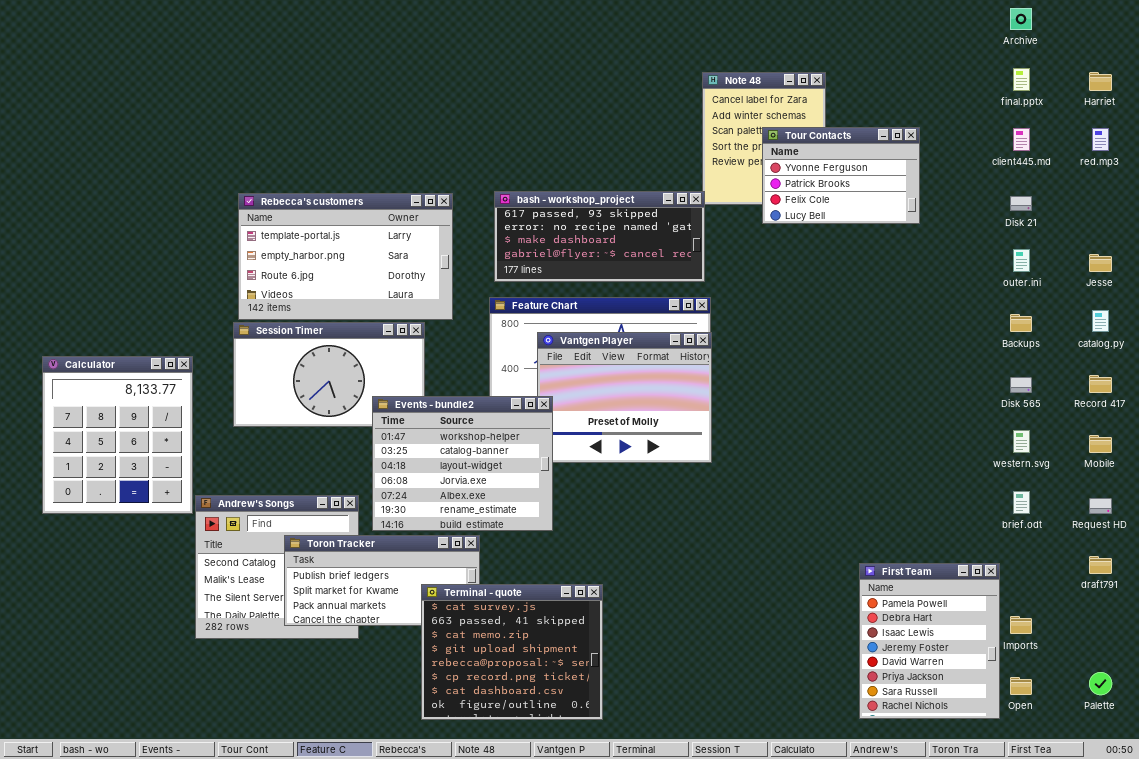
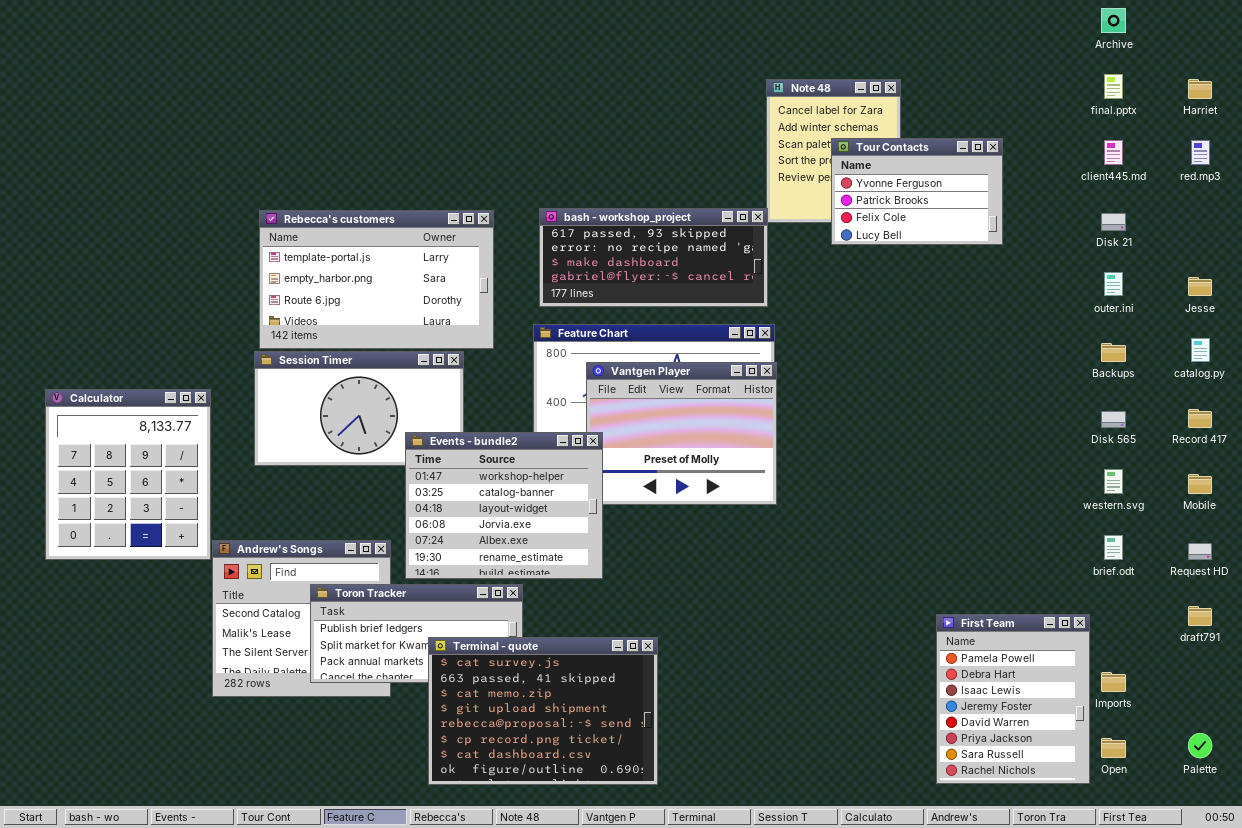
Terminal - quote: [421,584,603,720] -> [428,637,658,785], resized

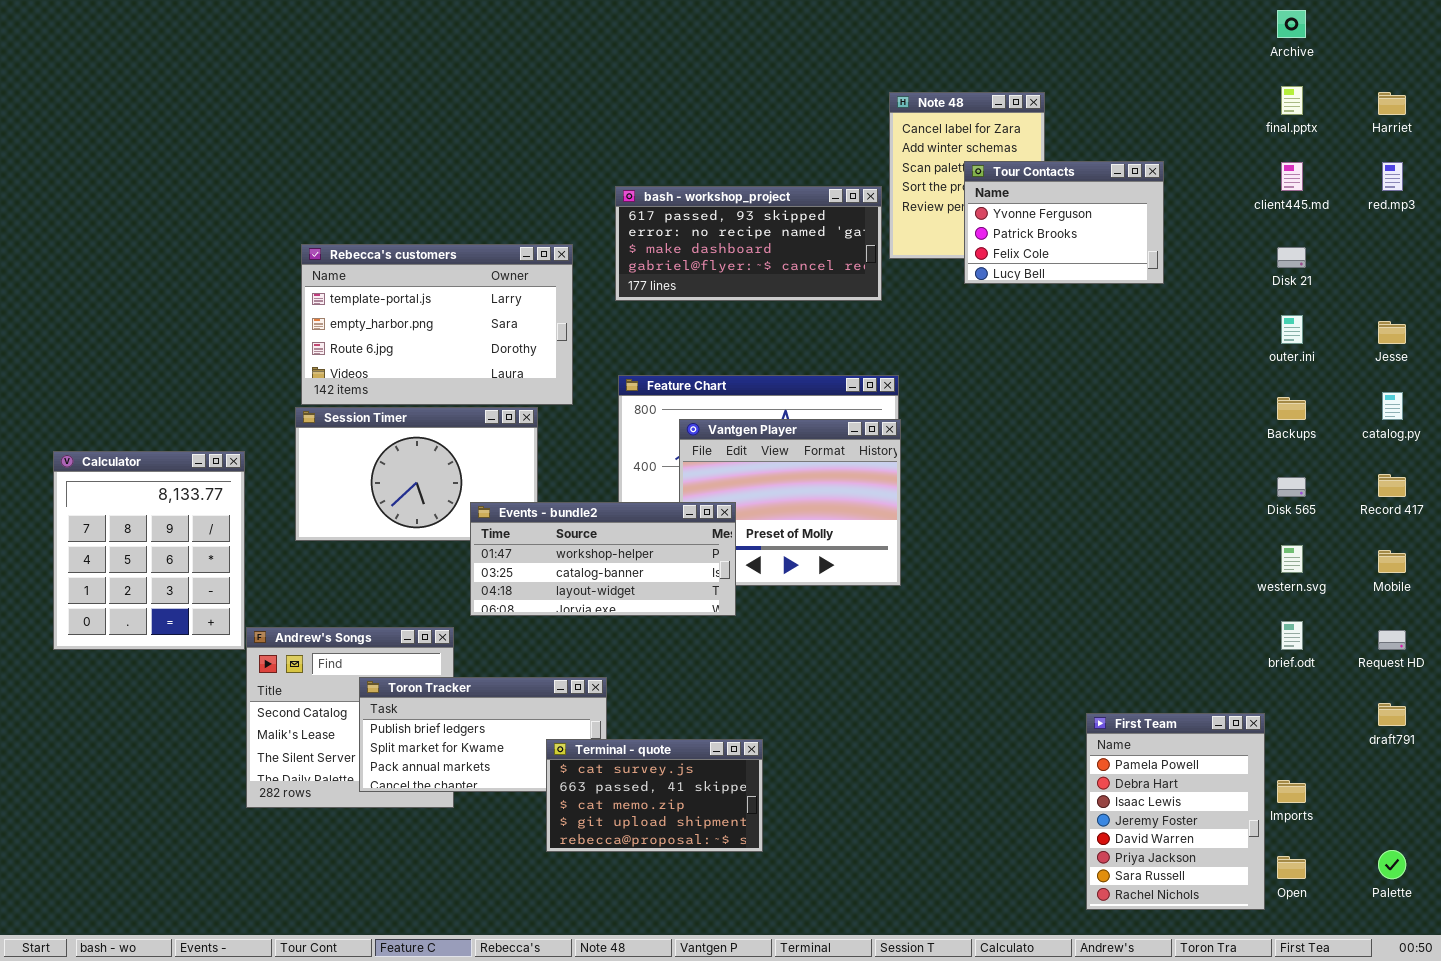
bash - workshop_project: [539,208,768,307] -> [615,186,882,301], moved
Events - bundle2: [405,432,603,579] -> [470,502,736,616], resized
Terminal - quote: [428,637,658,785] -> [546,739,763,852], resized

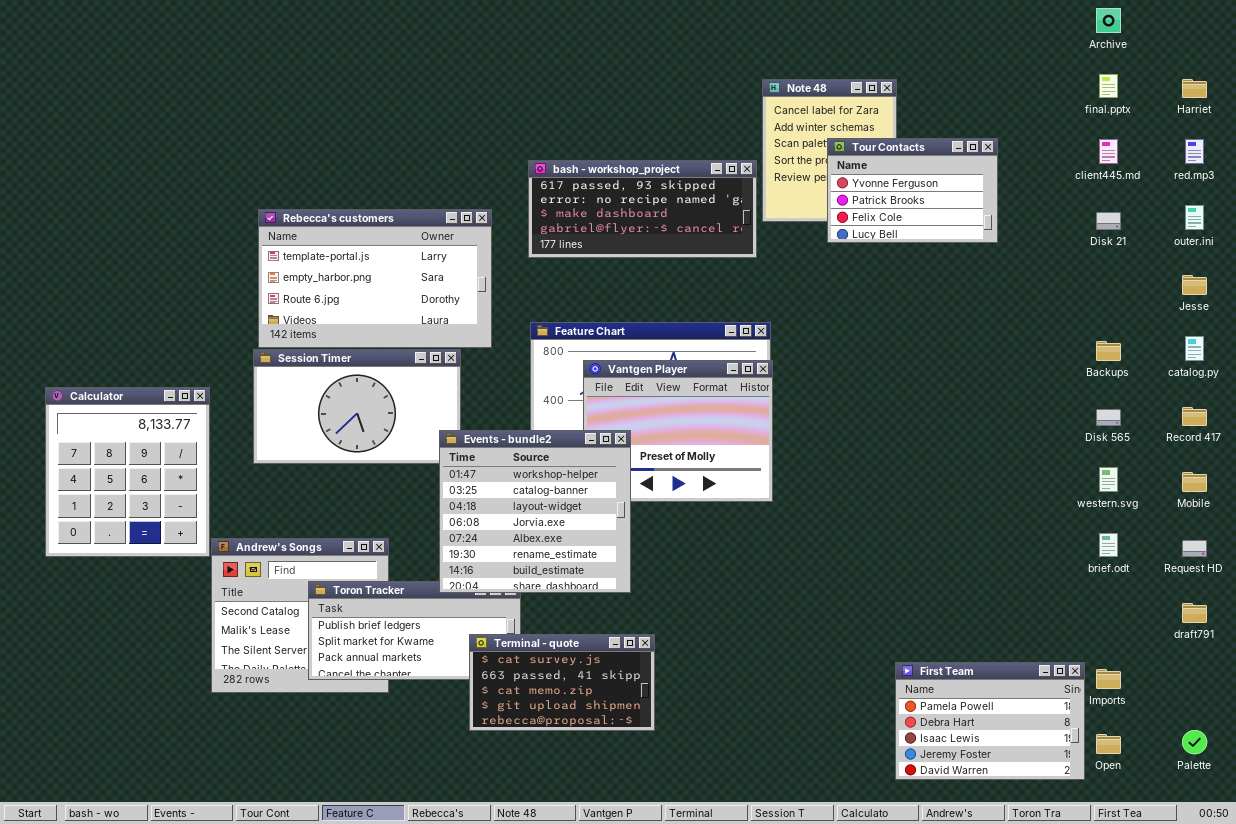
outer.ini: [1281,315,1303,344] -> [1185,205,1204,230], moved
Events - bundle2: [470,502,736,616] -> [439,430,631,593], resized
First Team: [1086,713,1265,910] -> [895,662,1085,780], resized

